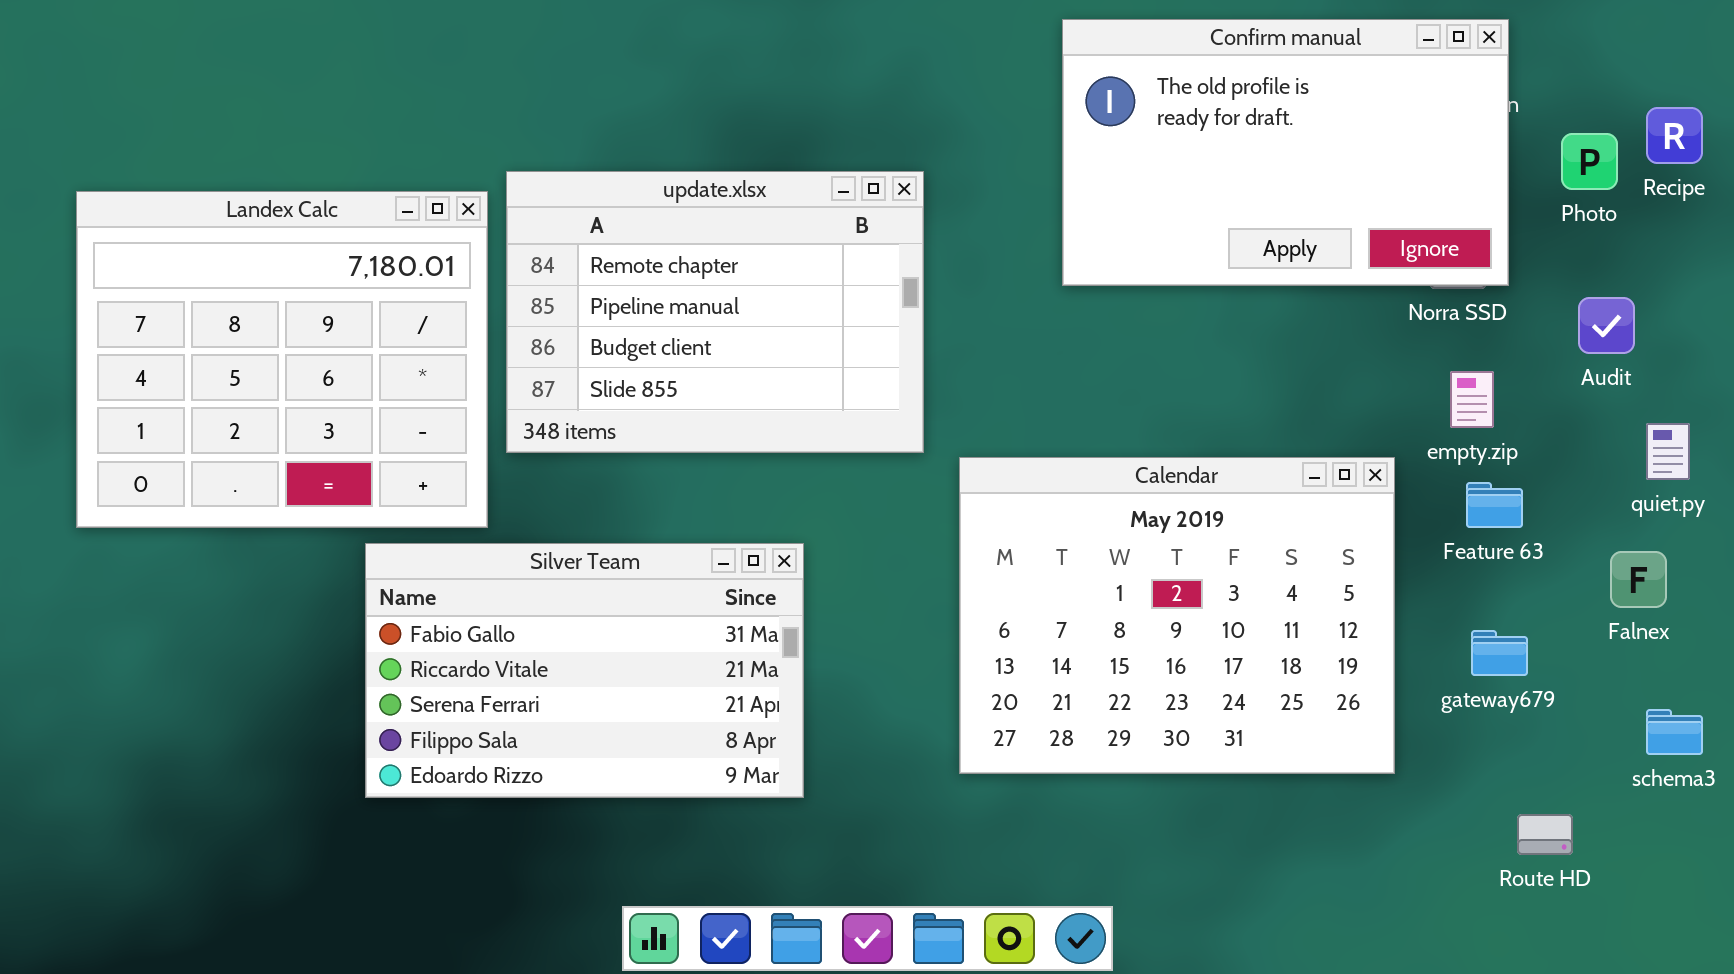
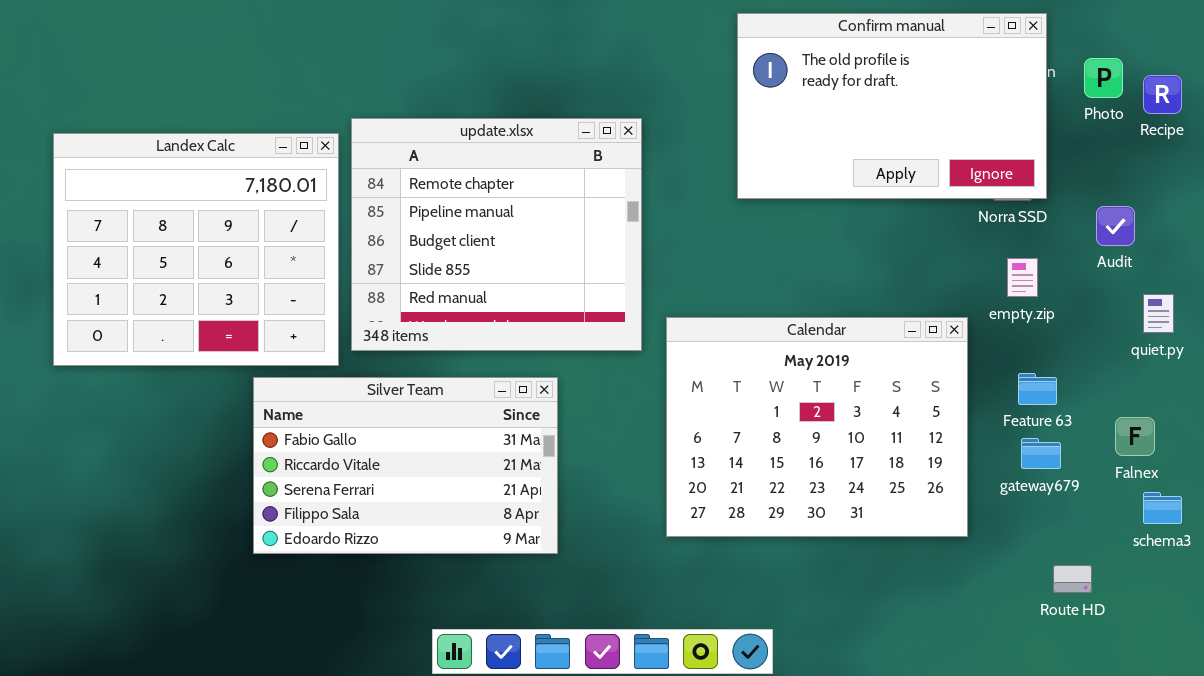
Photo: [1561,133,1618,190] -> [1084,58,1123,98], moved
update.xlsx: [506,171,924,453] -> [351,118,642,351], resized
Feature 63: [1466,482,1523,528] -> [1018,373,1057,405], moved
Falnex: [1610,551,1667,608] -> [1115,417,1155,456], moved

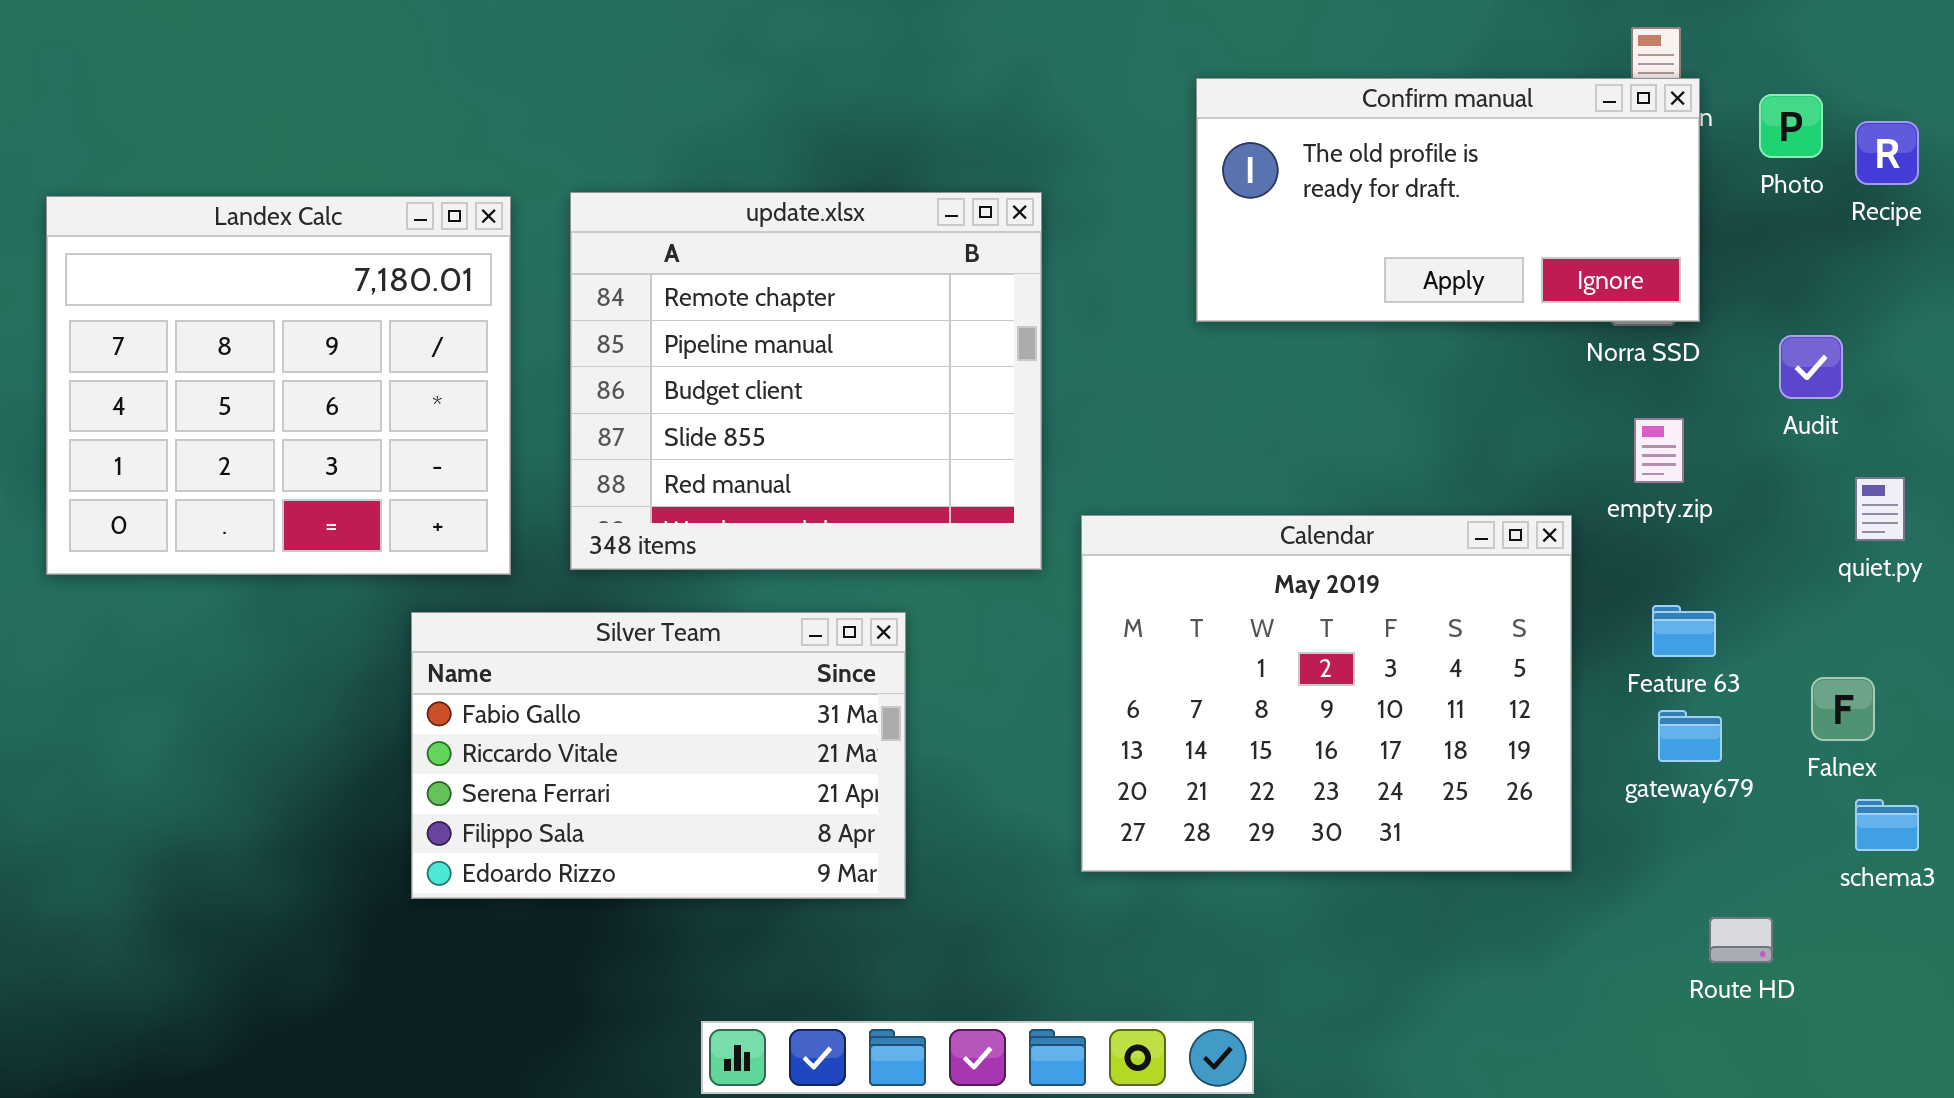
Confirm manual: [737,13,1047,199] -> [1196,78,1700,322], resized
Landex Calc: [53,133,339,366] -> [46,196,511,575], moved

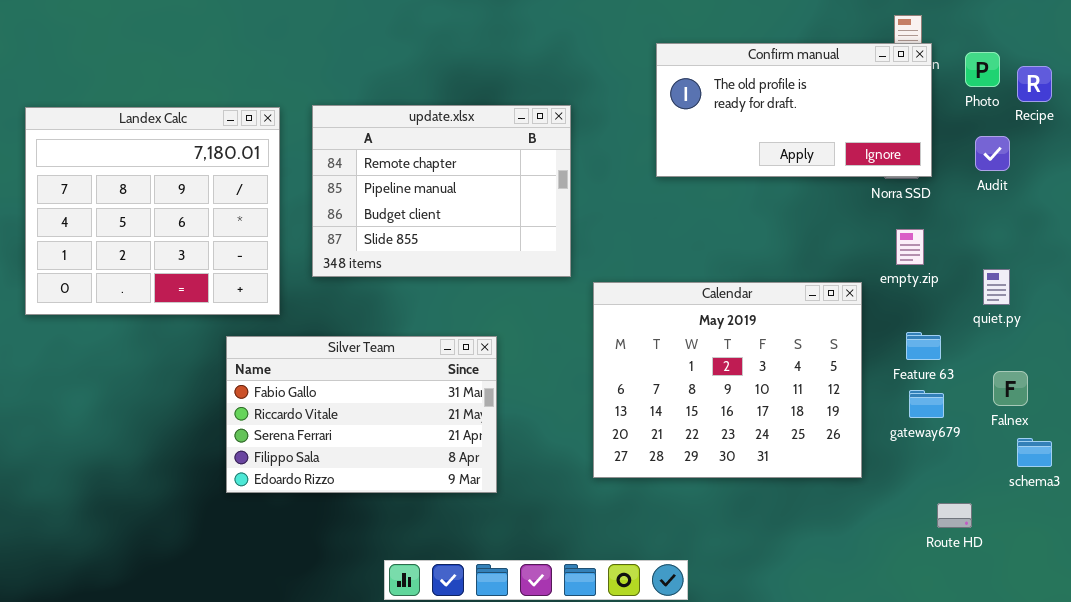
update.xlsx: [570,192,1042,570] -> [312,105,571,277], resized
Audit: [1779,335,1843,399] -> [975,136,1010,171], moved
quiet.py: [1855,477,1905,541] -> [983,269,1010,305], moved

